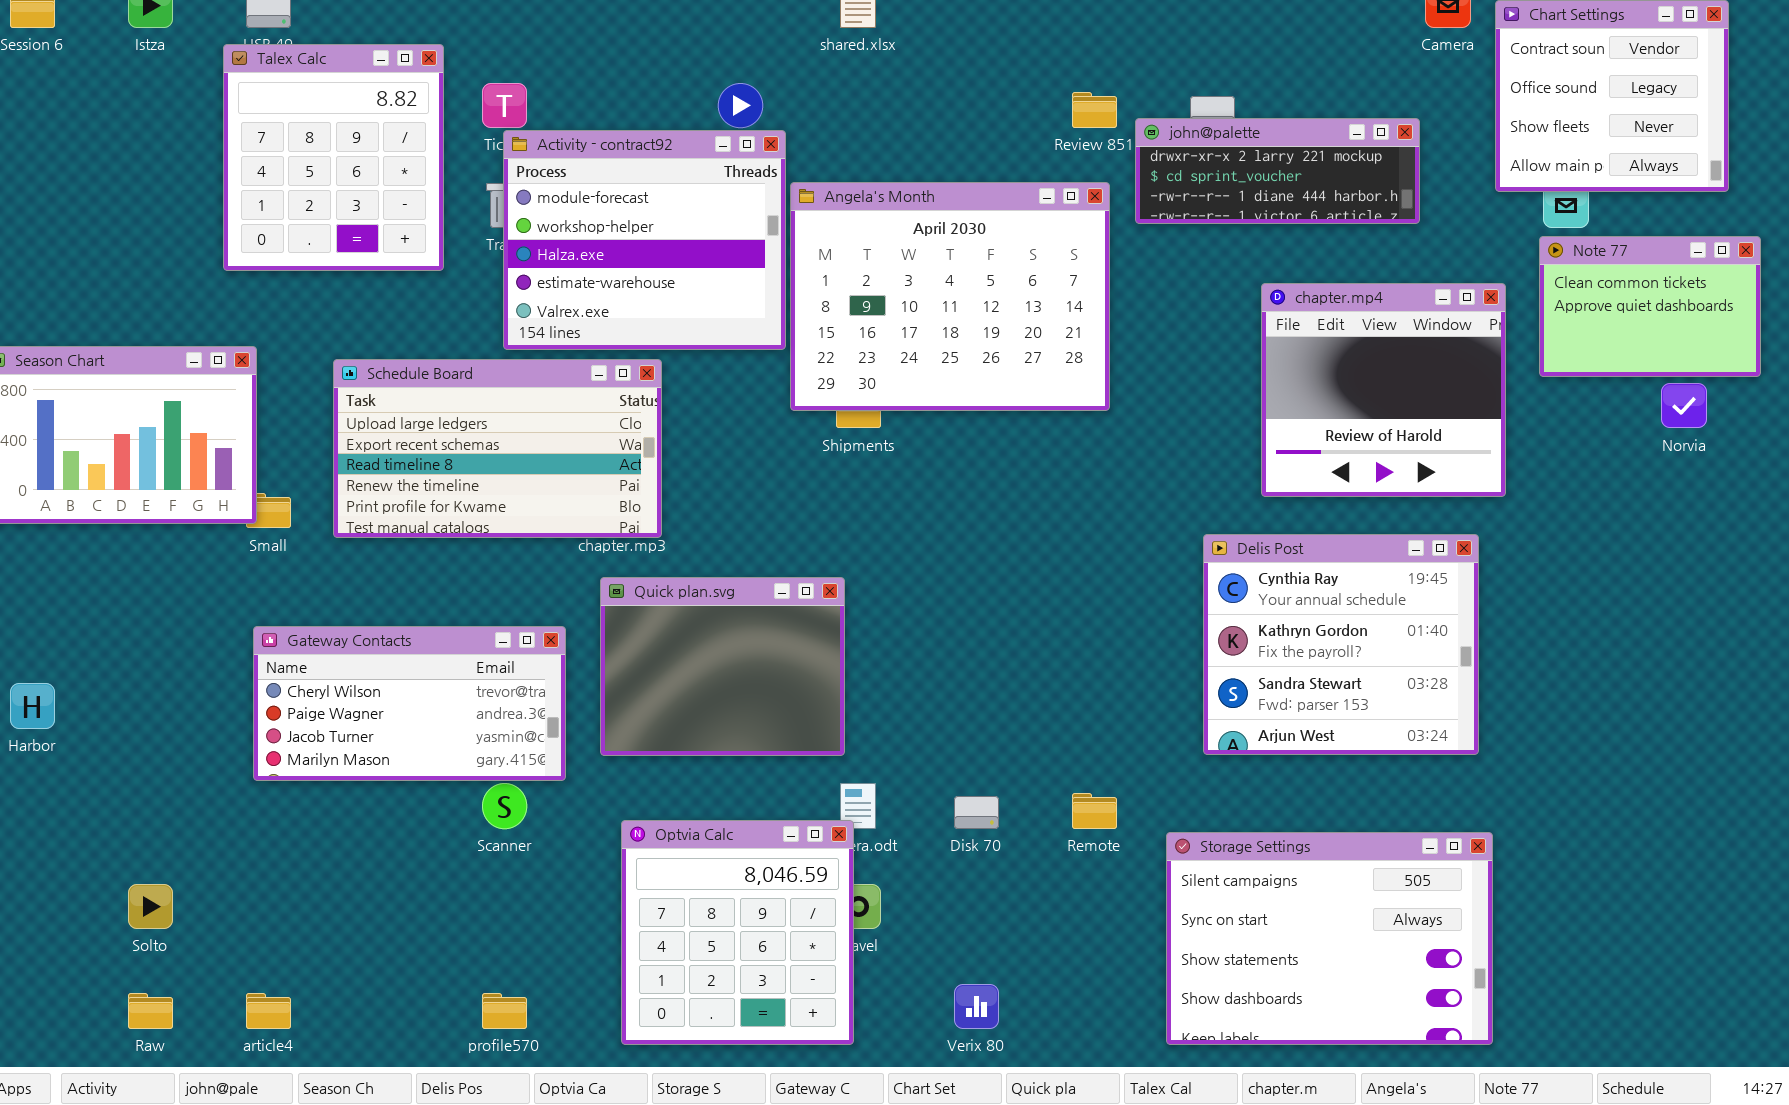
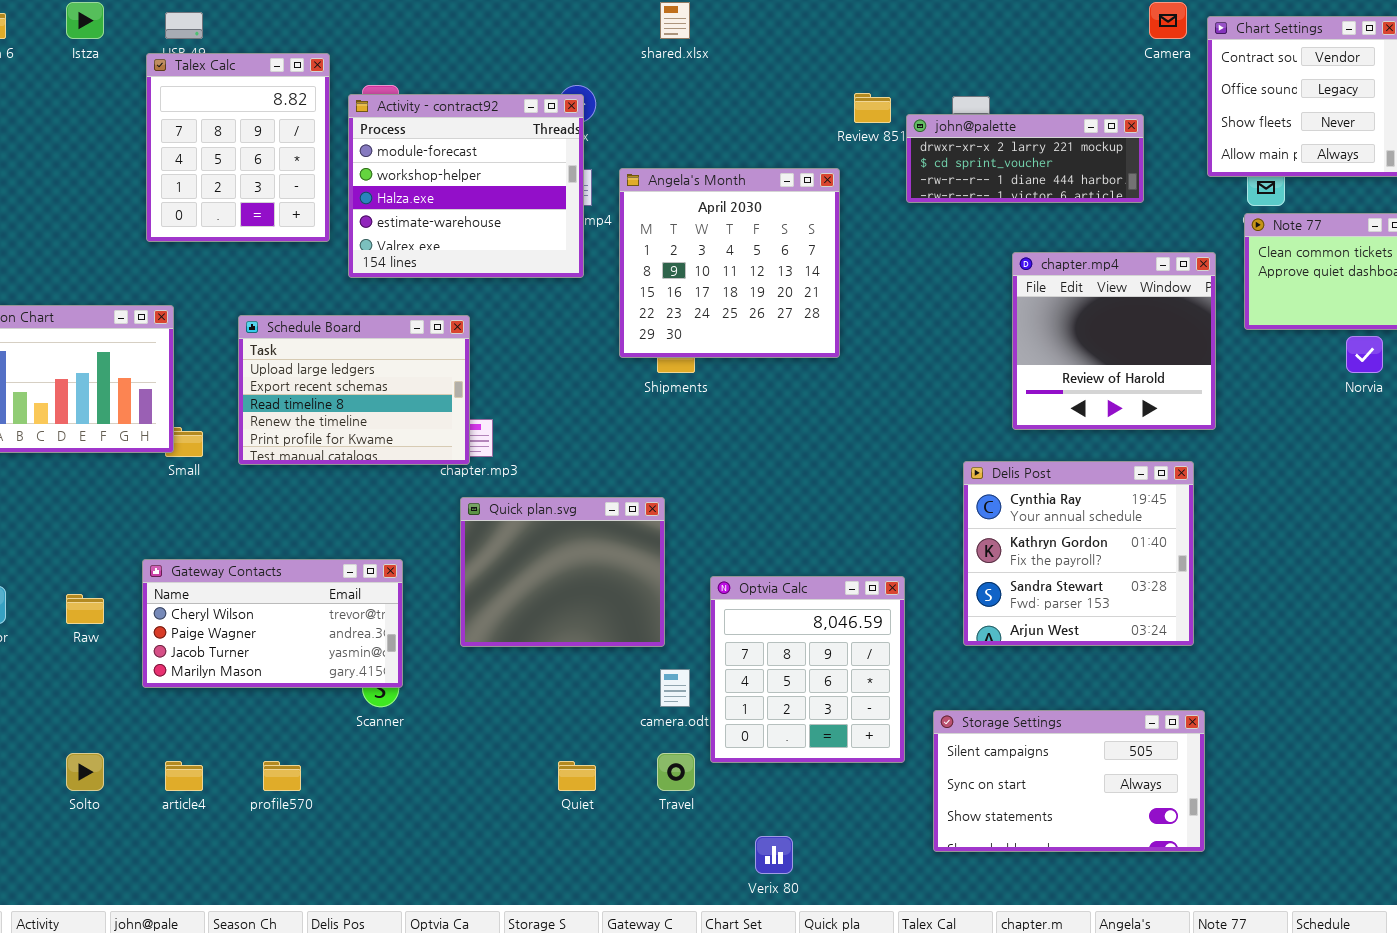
Activity - contract92: [503,130,786,350] -> [348,94,584,278], moved
Angela's Month: [790,182,1110,411] -> [619,168,840,358], resized
Schedule Board: [333,359,662,538] -> [238,315,470,465], resized
Gateway Contacts: [253,626,566,781] -> [142,559,403,688], moved
Optvia Calc: [621,820,854,1045] -> [710,576,905,763], moved
Storage Settings: [1166,832,1493,1045] -> [933,710,1205,852], resized
Raw: [128,993,173,1029] -> [66,594,104,624], moved
article4: [246,993,291,1029] -> [165,761,203,791], moved
profile570: [482,993,527,1029] -> [263,761,301,791], moved

